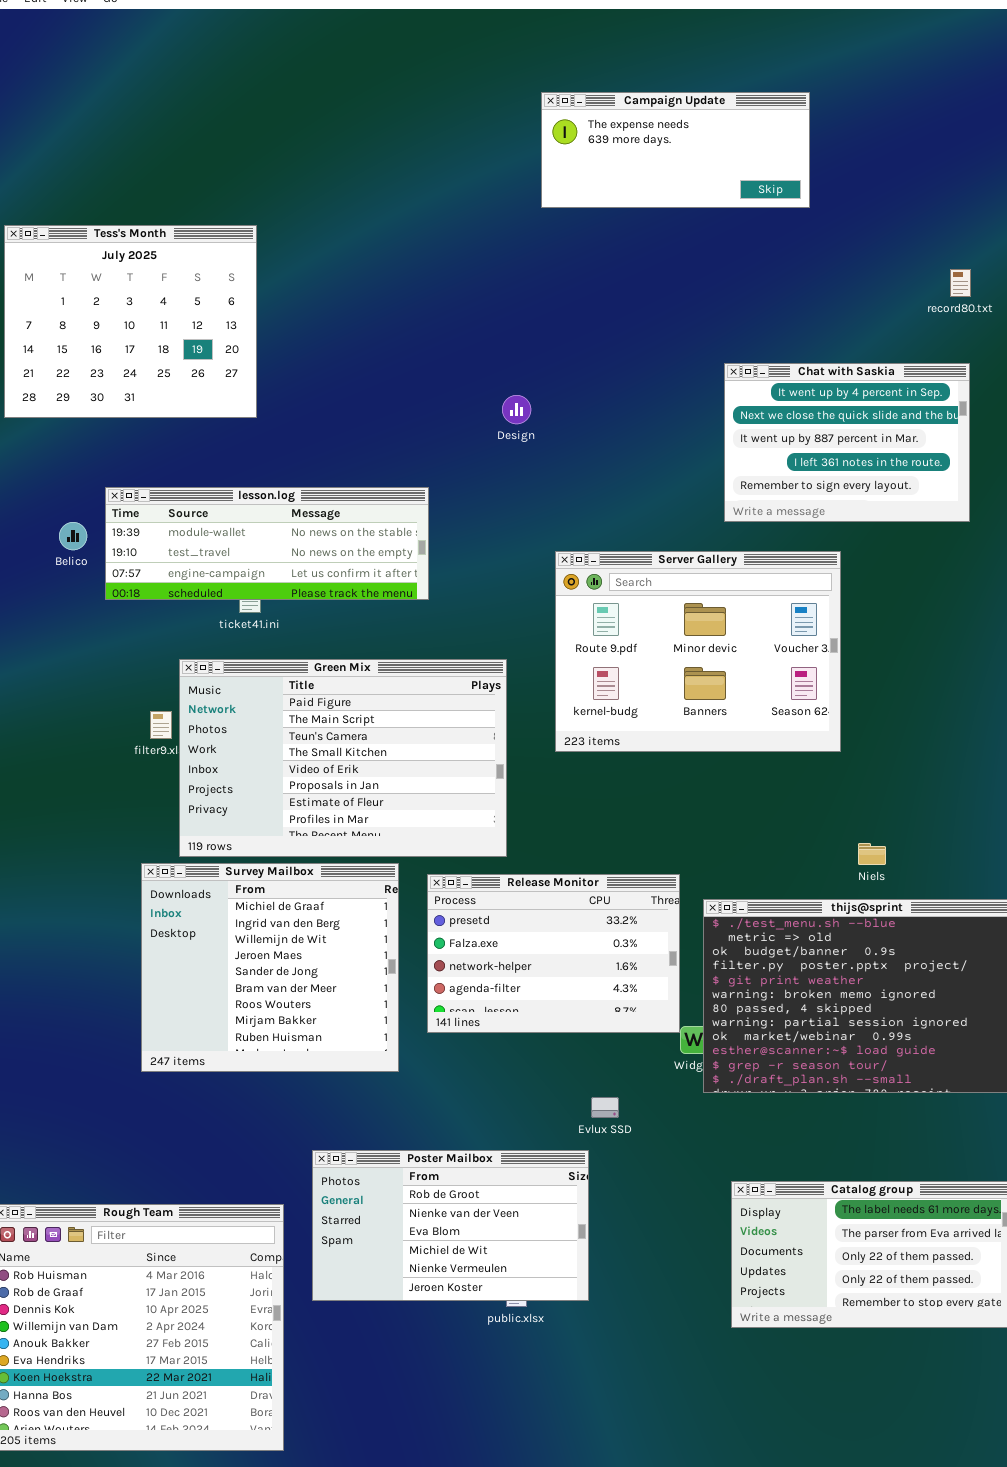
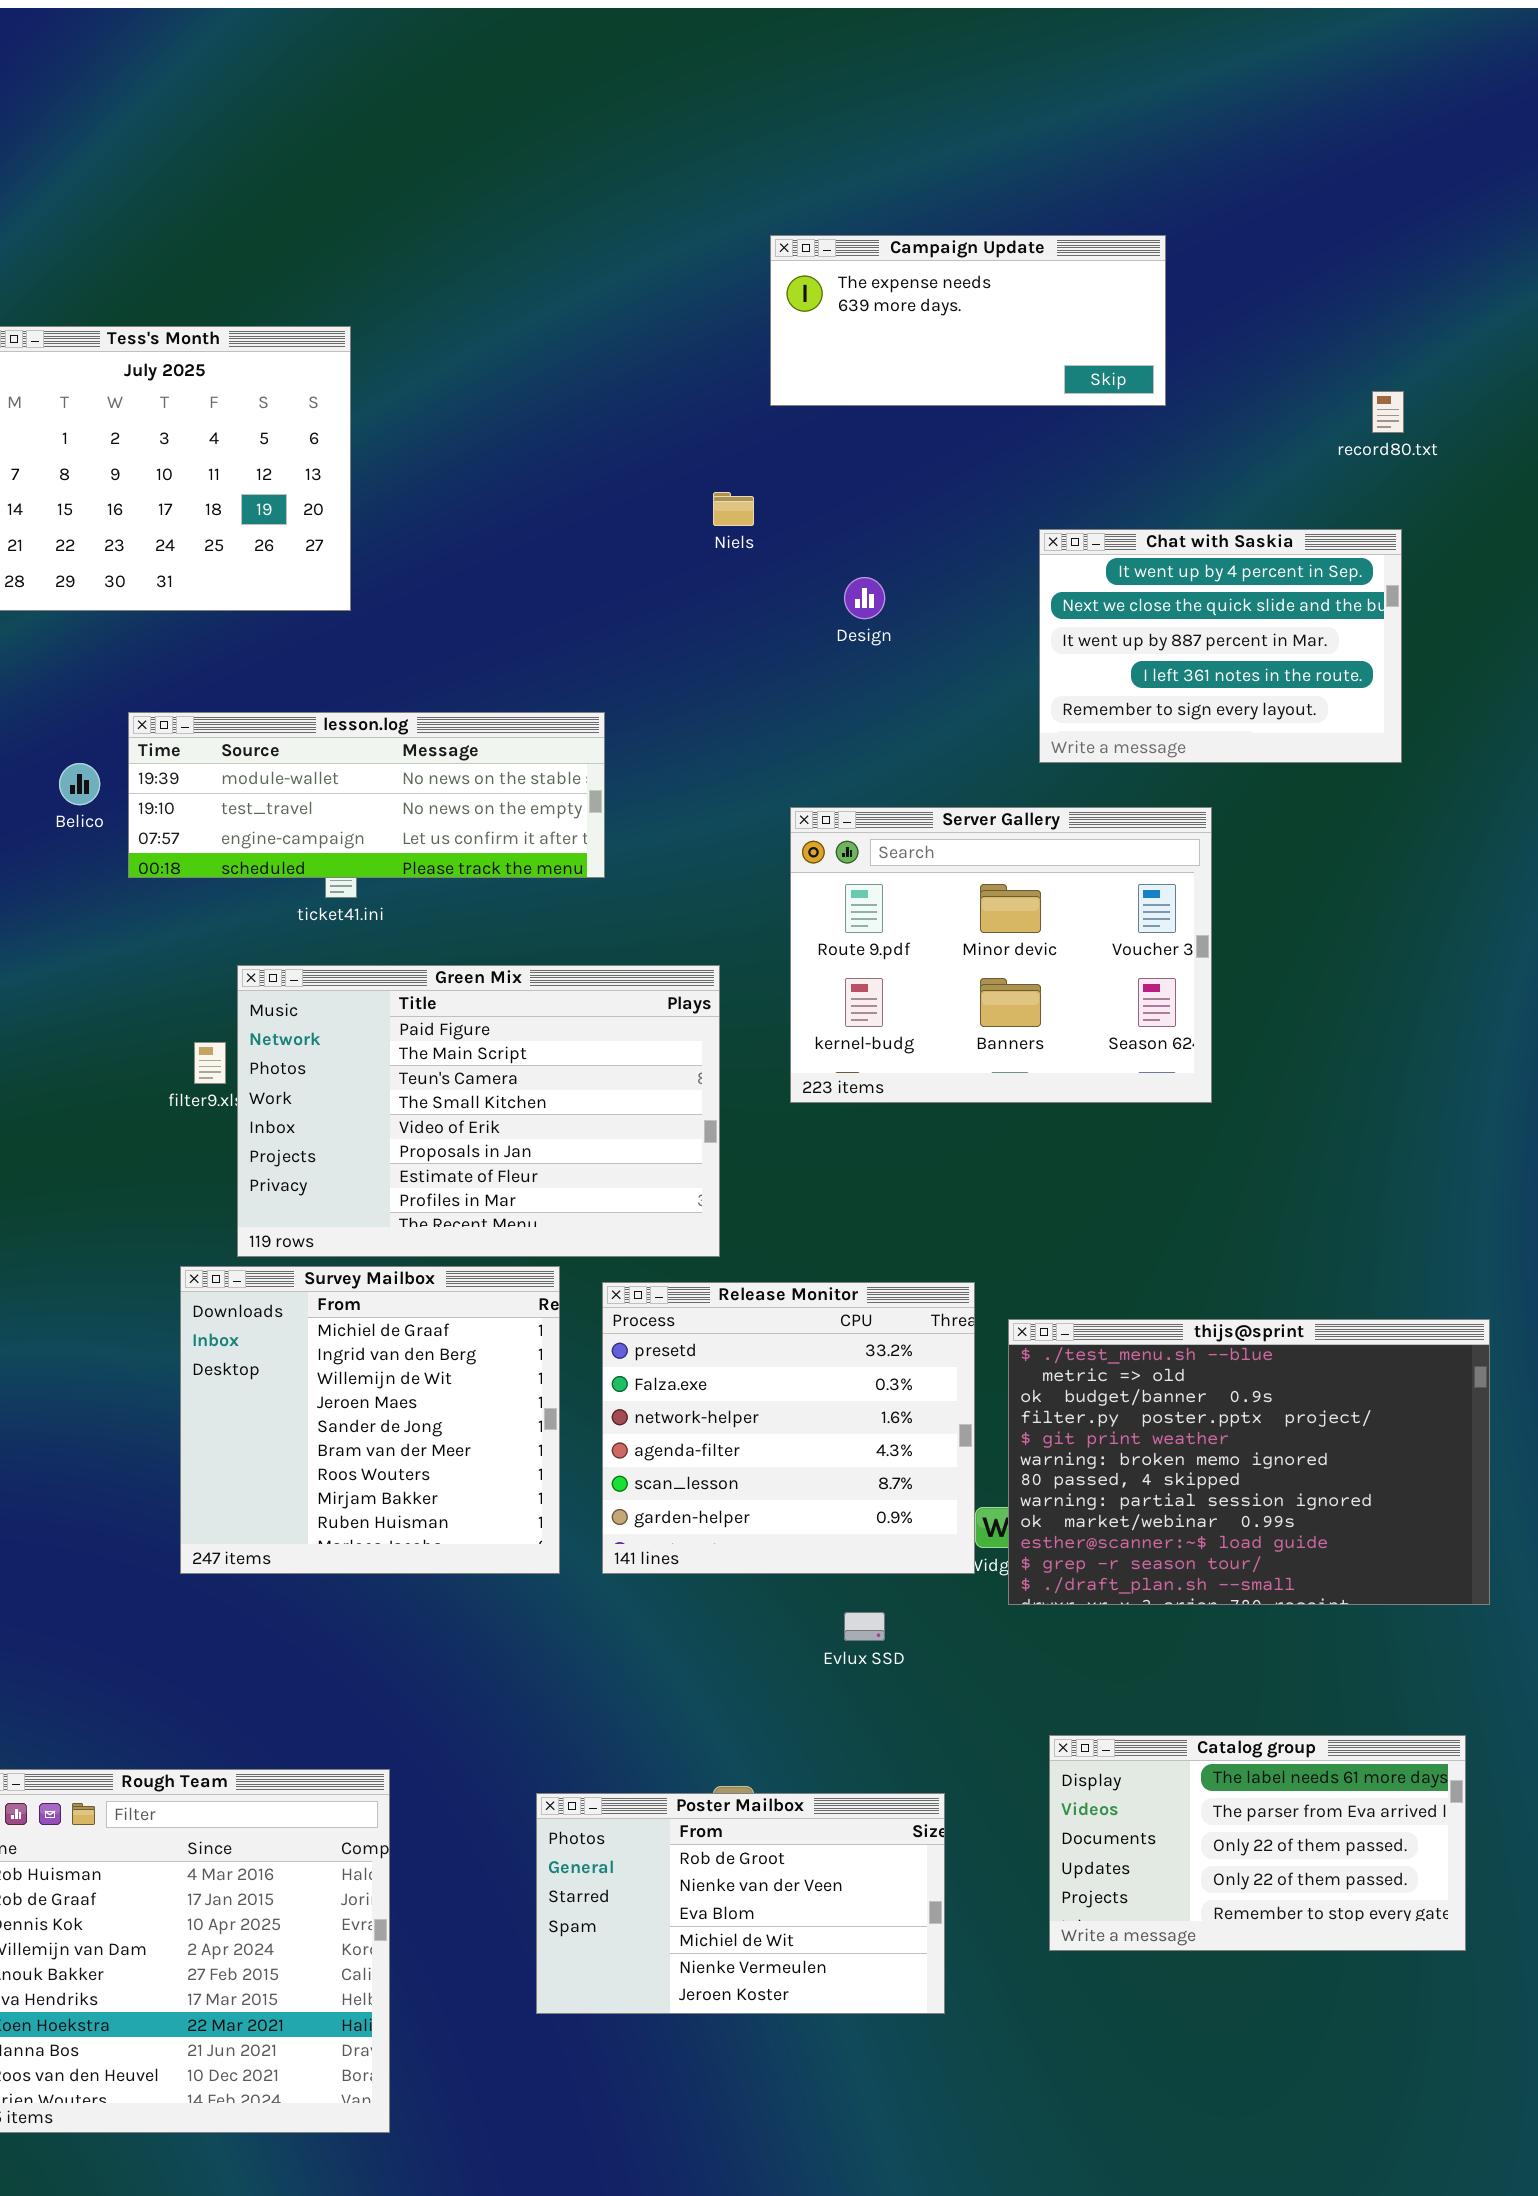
Campaign Update: [541,92,810,208] -> [770,235,1166,406], moved
Design: [502,395,531,424] -> [844,577,885,619], moved
Niels: [858,843,886,865] -> [713,492,754,526], moved
Release Monitor: [427,874,680,1033] -> [602,1282,975,1574], resized
Poster Mailbox: [312,1150,589,1301] -> [536,1793,945,2014], moved

